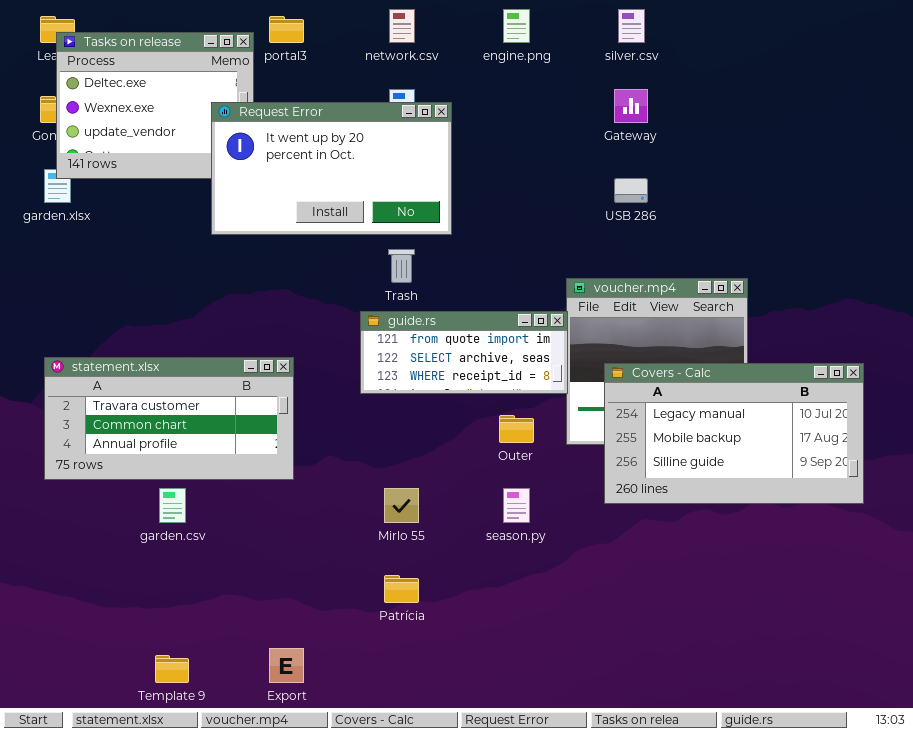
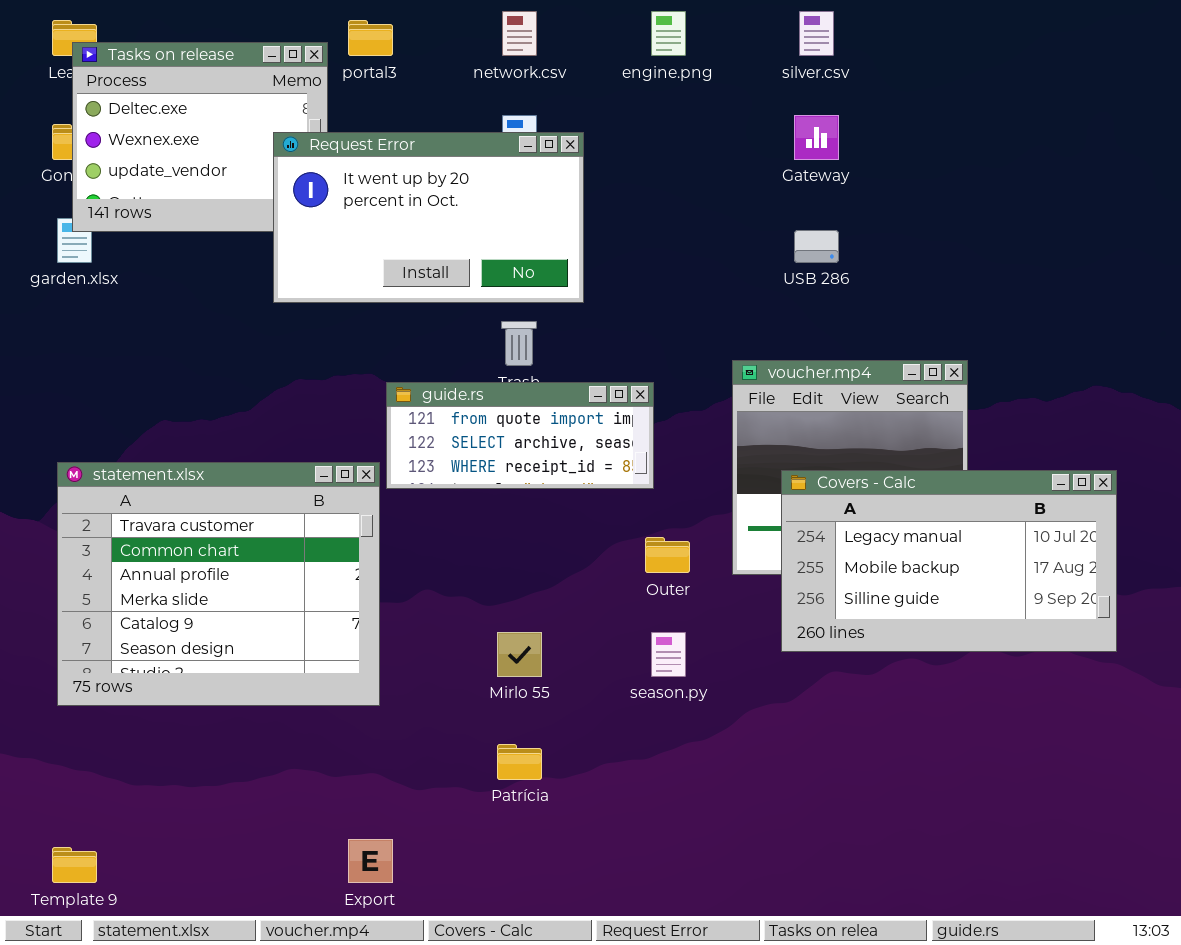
guide.rs: [360,311,568,394] -> [386,382,654,489], moved
statement.xlsx: [44,357,294,480] -> [57,462,380,706], resized
Template 9: [155,655,189,683] -> [52,847,97,883], moved

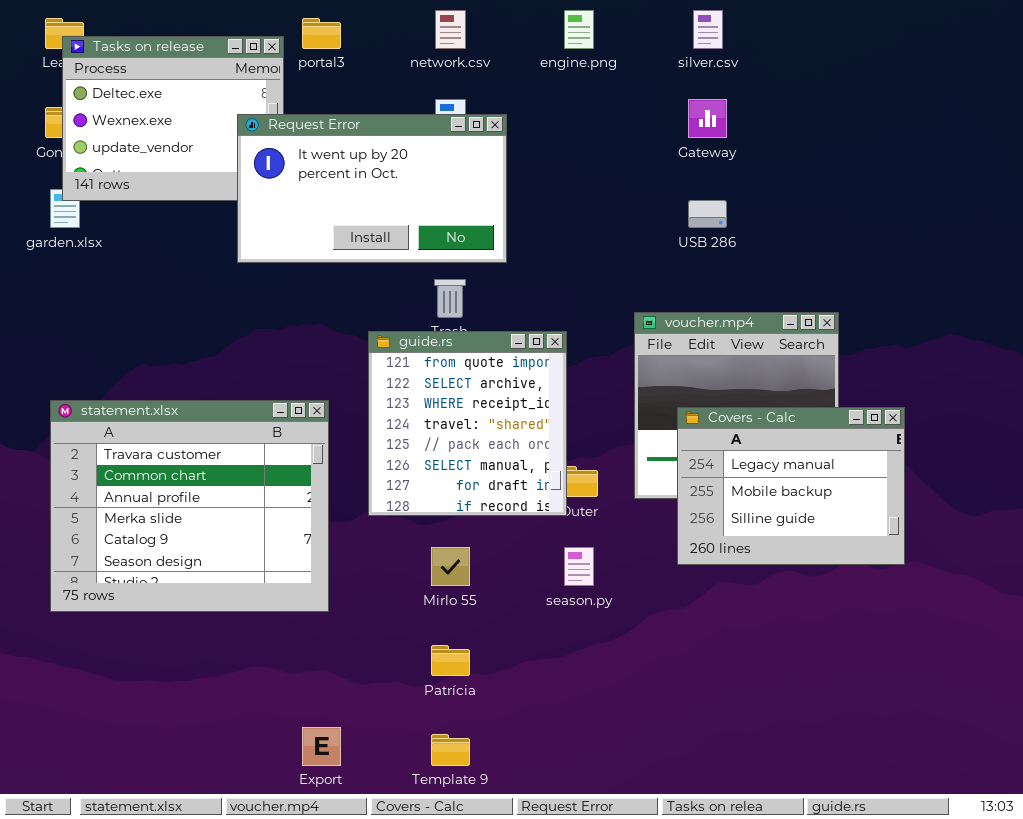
guide.rs: [386,382,654,489] -> [368,331,567,516], resized
Covers - Calc: [781,470,1117,652] -> [677,407,905,565], resized
Template 9: [52,847,97,883] -> [431,734,470,766], moved

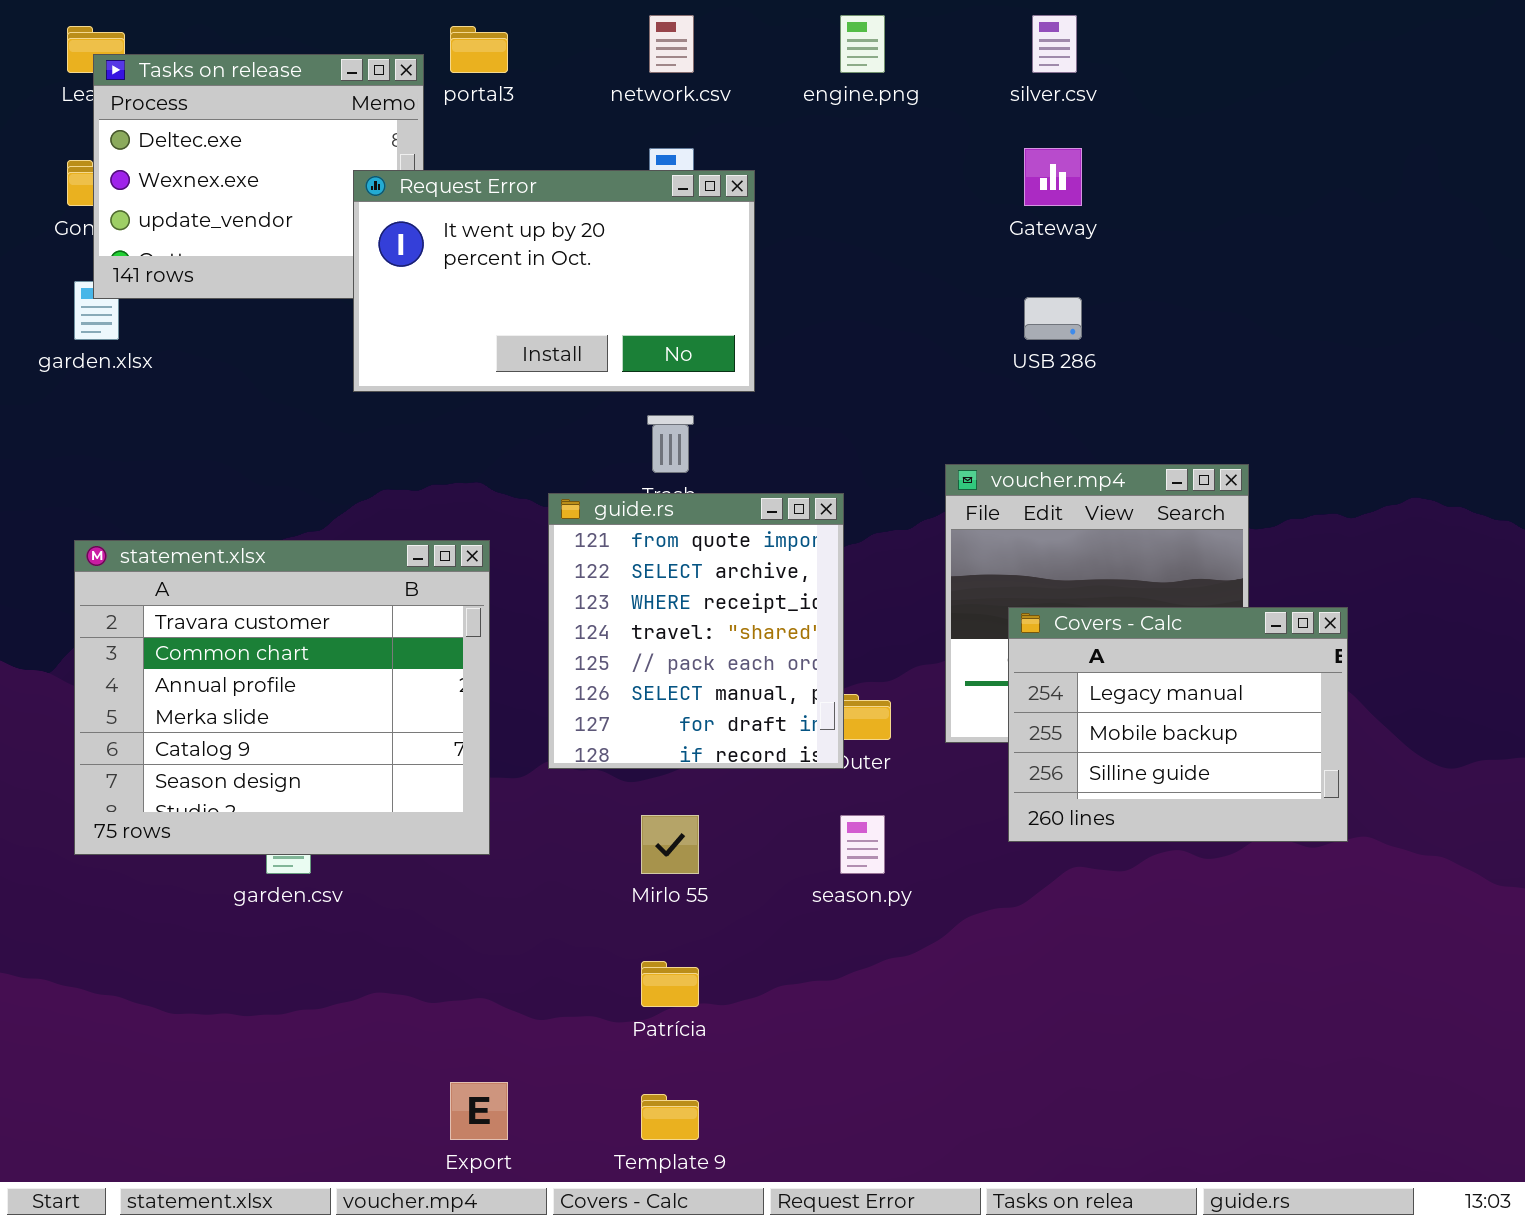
statement.xlsx: [50,400,329,612] -> [74,540,490,855], moved

